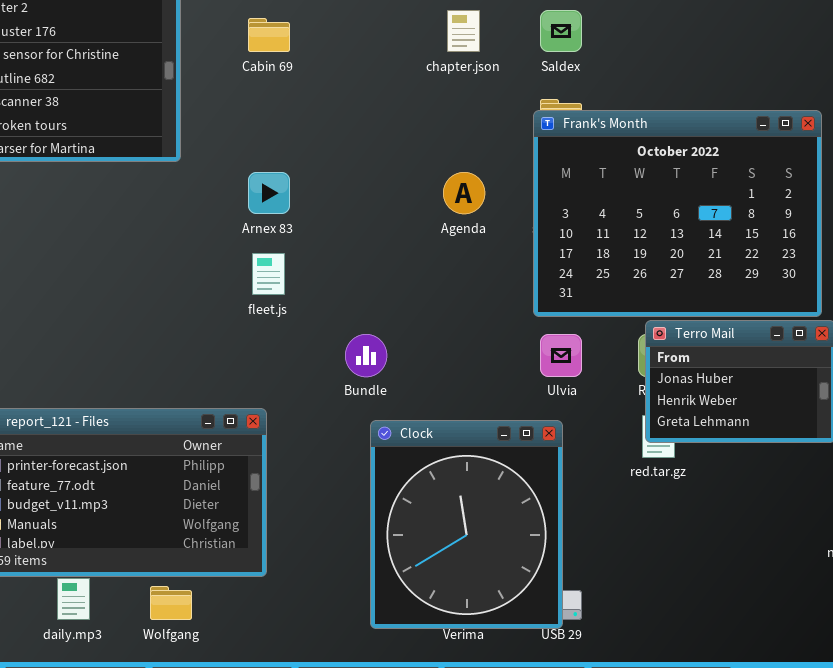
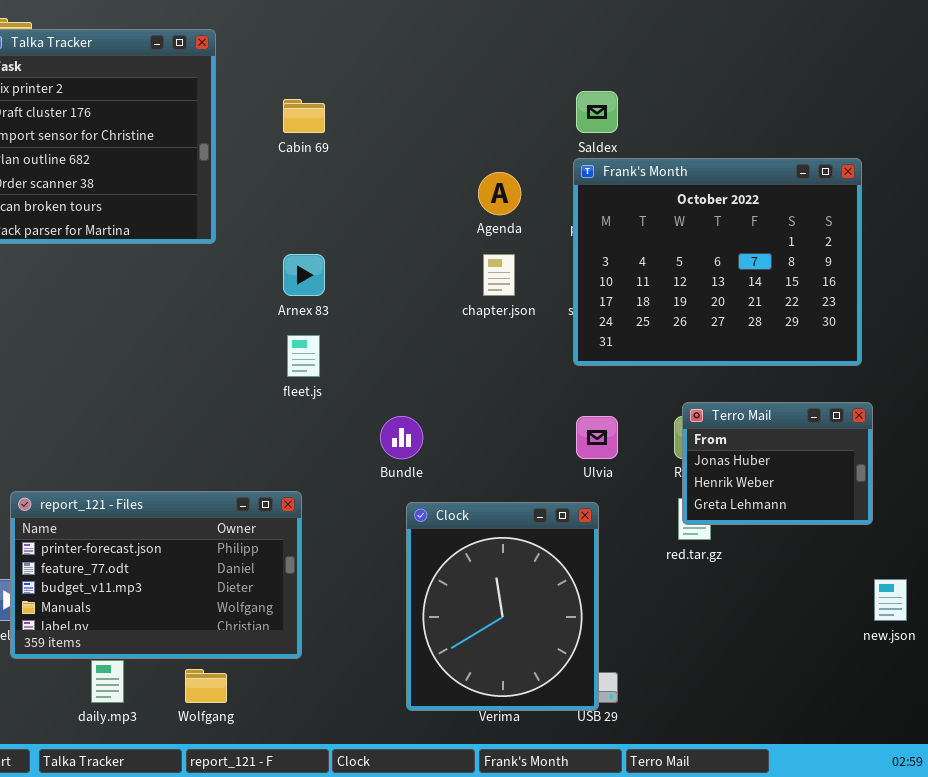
chapter.json: [447,10,480,52] -> [483,254,515,296], moved
Frank's Month: [533,110,822,317] -> [573,158,862,366], moved
Agenda: [443,172,485,214] -> [478,172,521,215], moved

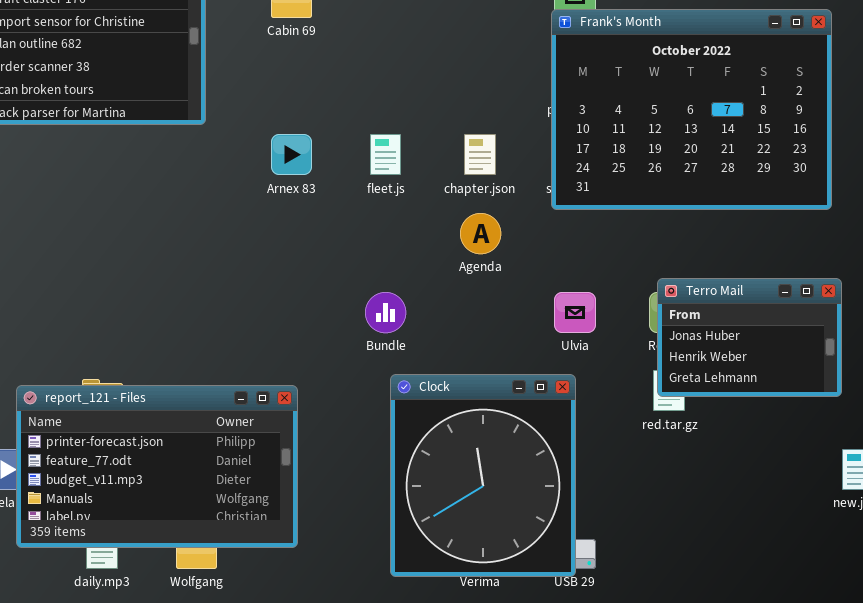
Frank's Month: [573,158,862,366] -> [551,9,832,210], moved
Agenda: [478,172,521,215] -> [460,213,501,254], moved
fleet.js: [287,335,320,377] -> [370,134,401,175], moved
report_121 - Files: [10,491,302,659] -> [16,385,298,548], moved

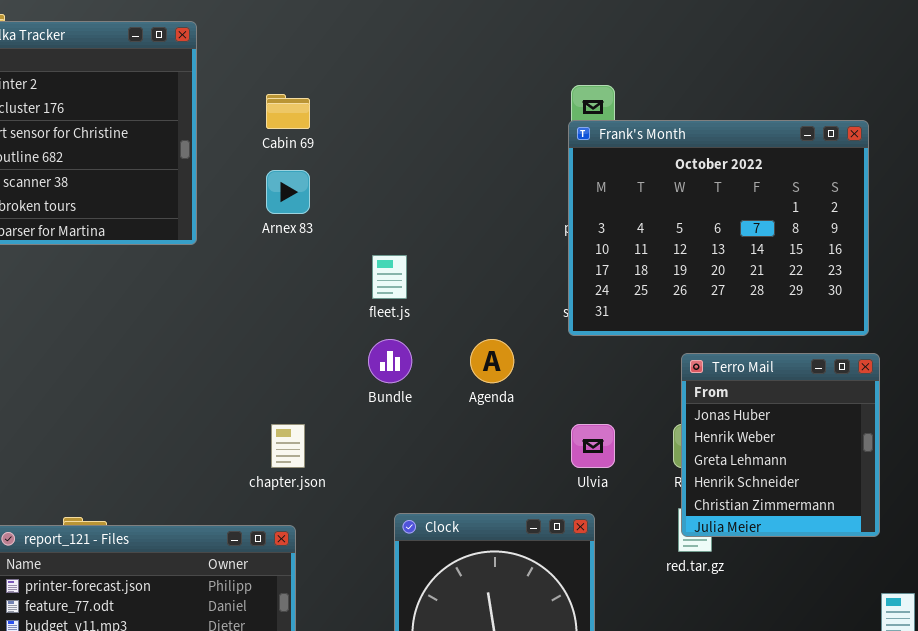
Arnex 83: [271,134,312,175] -> [266,170,310,214], moved
chapter.json: [464,134,496,175] -> [271,424,305,468], moved
Terro Mail: [657,278,842,397] -> [681,353,880,537], resized
Bundle: [365,292,406,333] -> [368,339,412,383], moved

